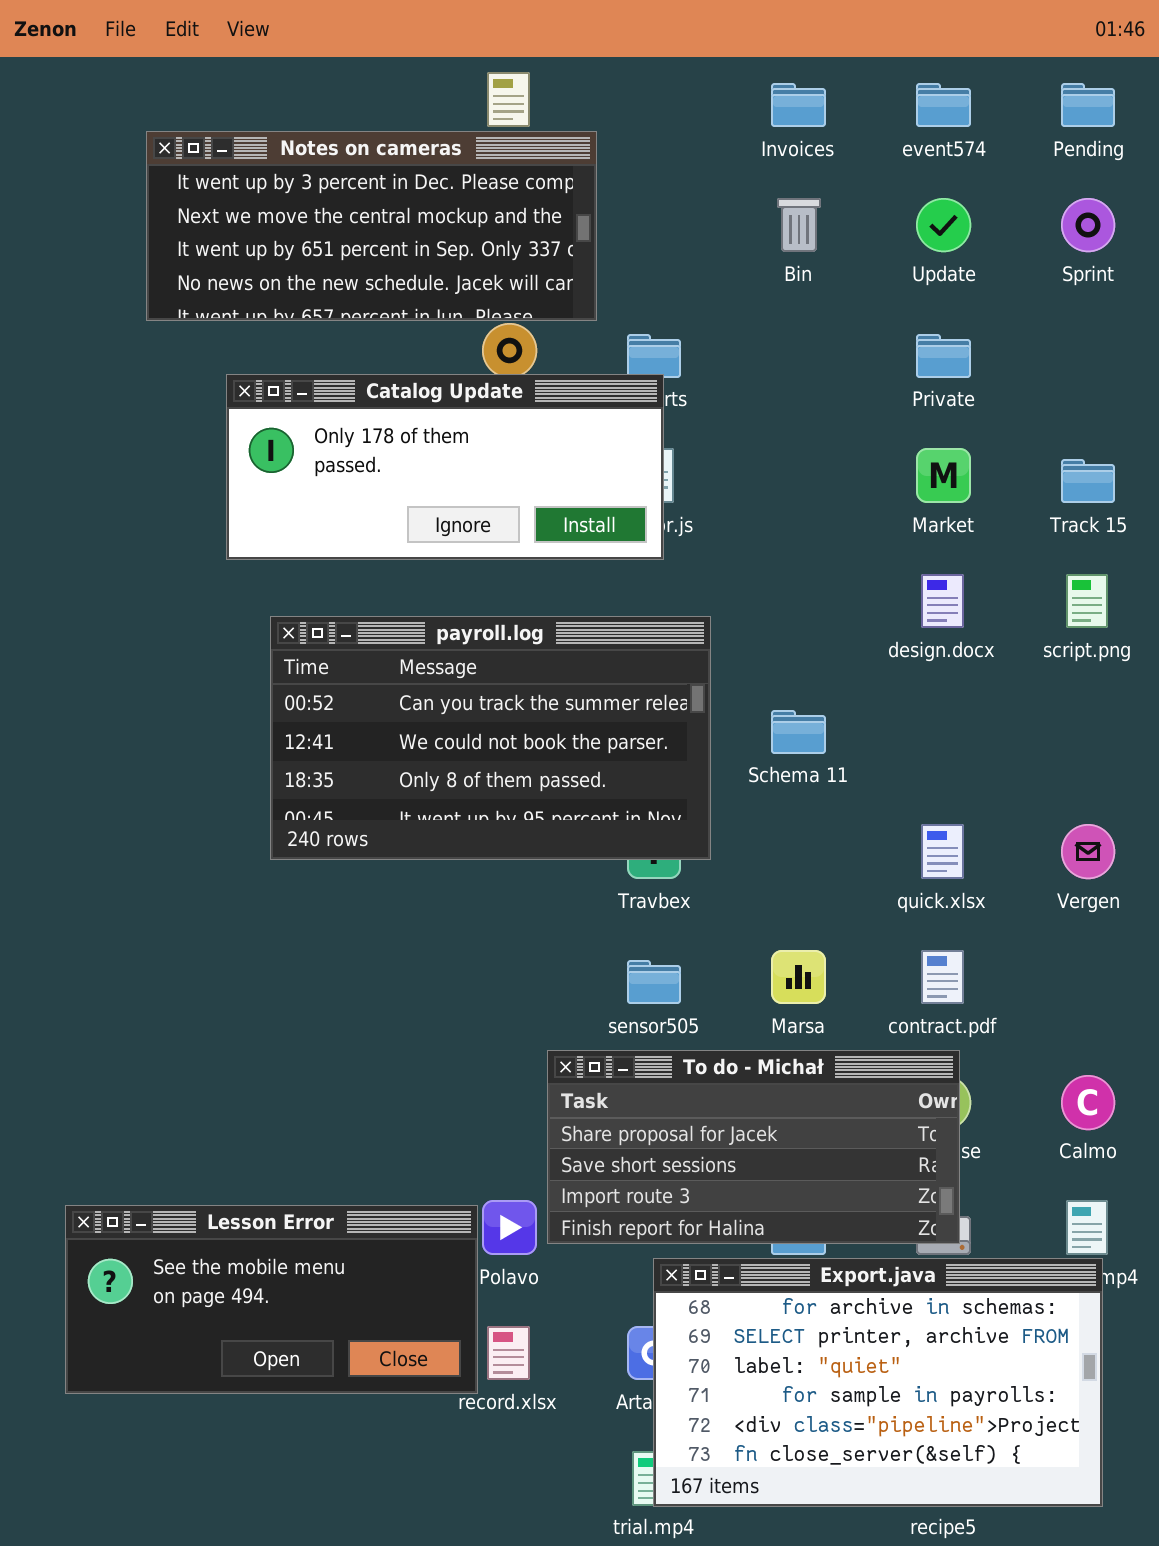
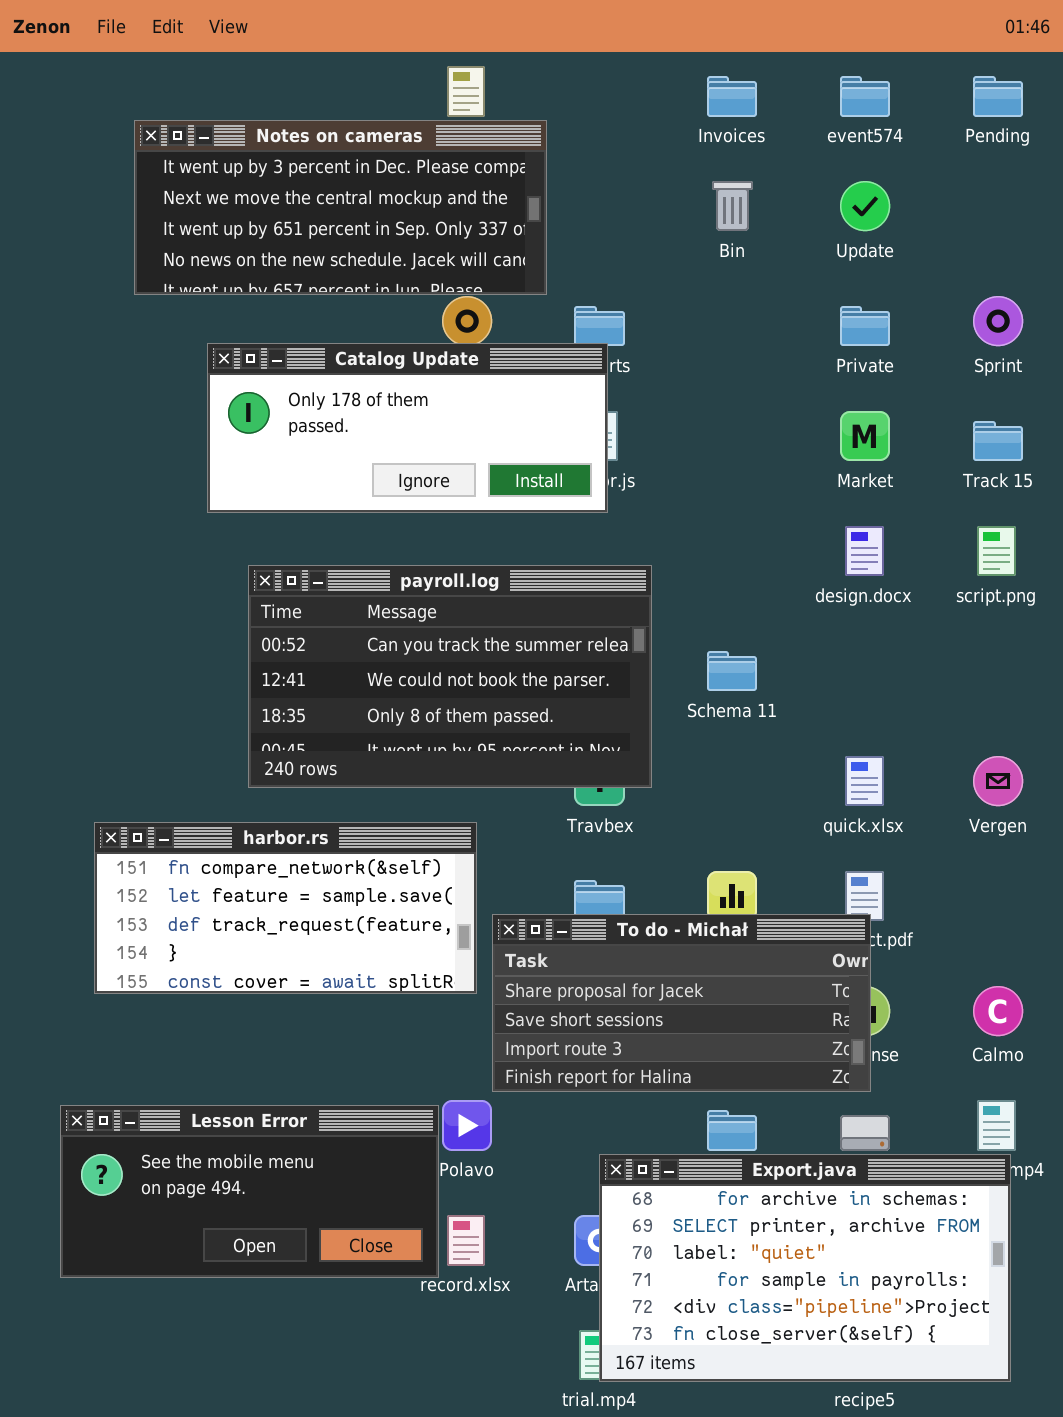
Sprint: [1061,198,1115,252] -> [973,296,1023,346], moved
harbor.rs: none -> [94,822,477,994], opened
To do - Michał: [547,1050,960,1244] -> [492,914,871,1092], moved

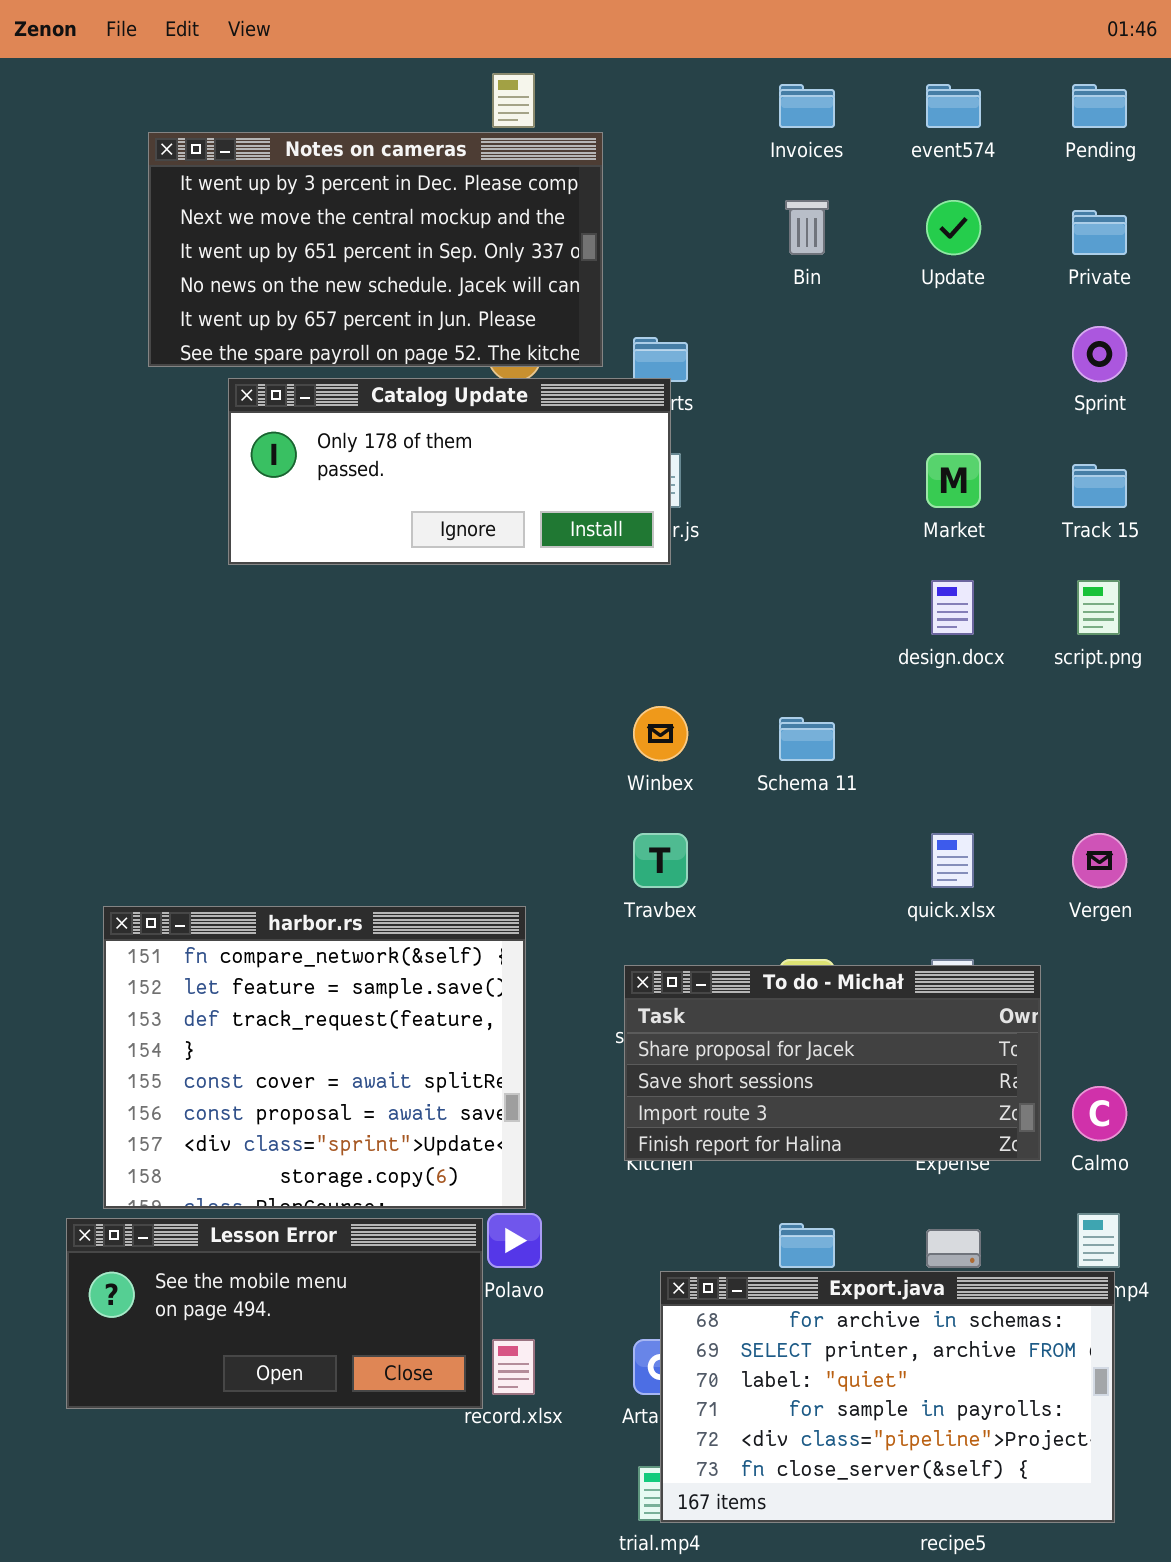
Notes on cameras: [134,120,547,295] -> [148,132,603,367], resized
Private: [840,306,890,346] -> [1072,210,1127,255], moved
payroll.log: [248,565,652,788] -> none, closed
harbor.rs: [94,822,477,994] -> [103,906,526,1209], resized
To do - Michał: [492,914,871,1092] -> [624,965,1041,1161], moved

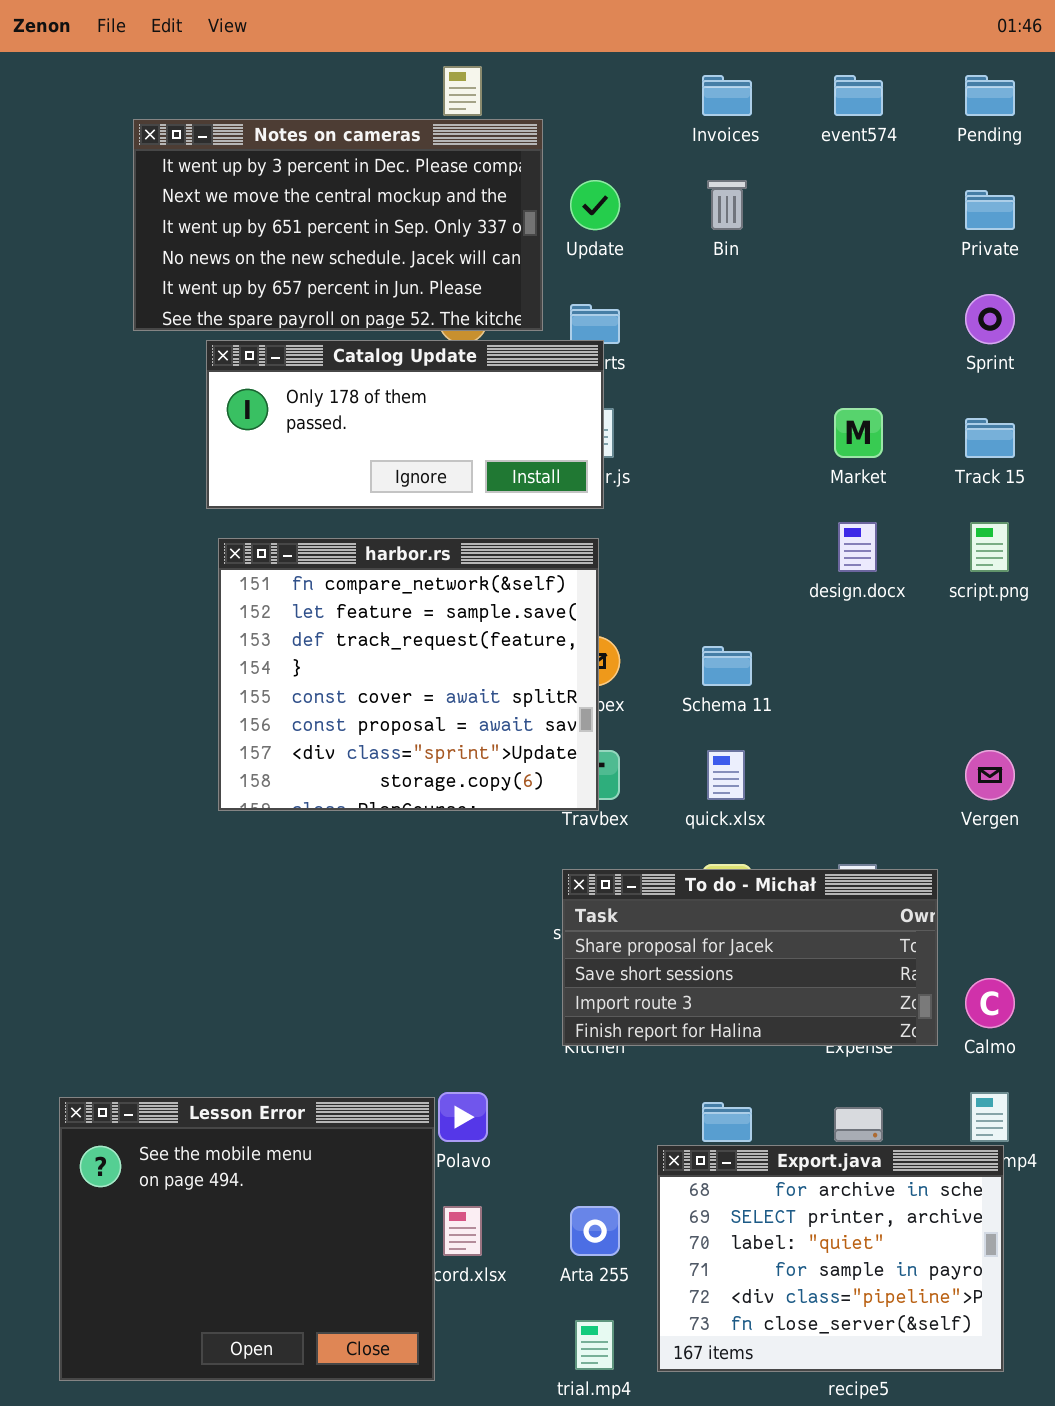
Update: [926,200,981,255] -> [570,180,620,230], moved
quick.xlsx: [931,833,974,888] -> [707,750,745,800], moved
harbor.rs: [103,906,526,1209] -> [218,538,599,811], moved
Lesson Error: [66,1218,483,1409] -> [59,1097,435,1381], resized
Export.java: [660,1271,1115,1523] -> [657,1145,1004,1372], resized

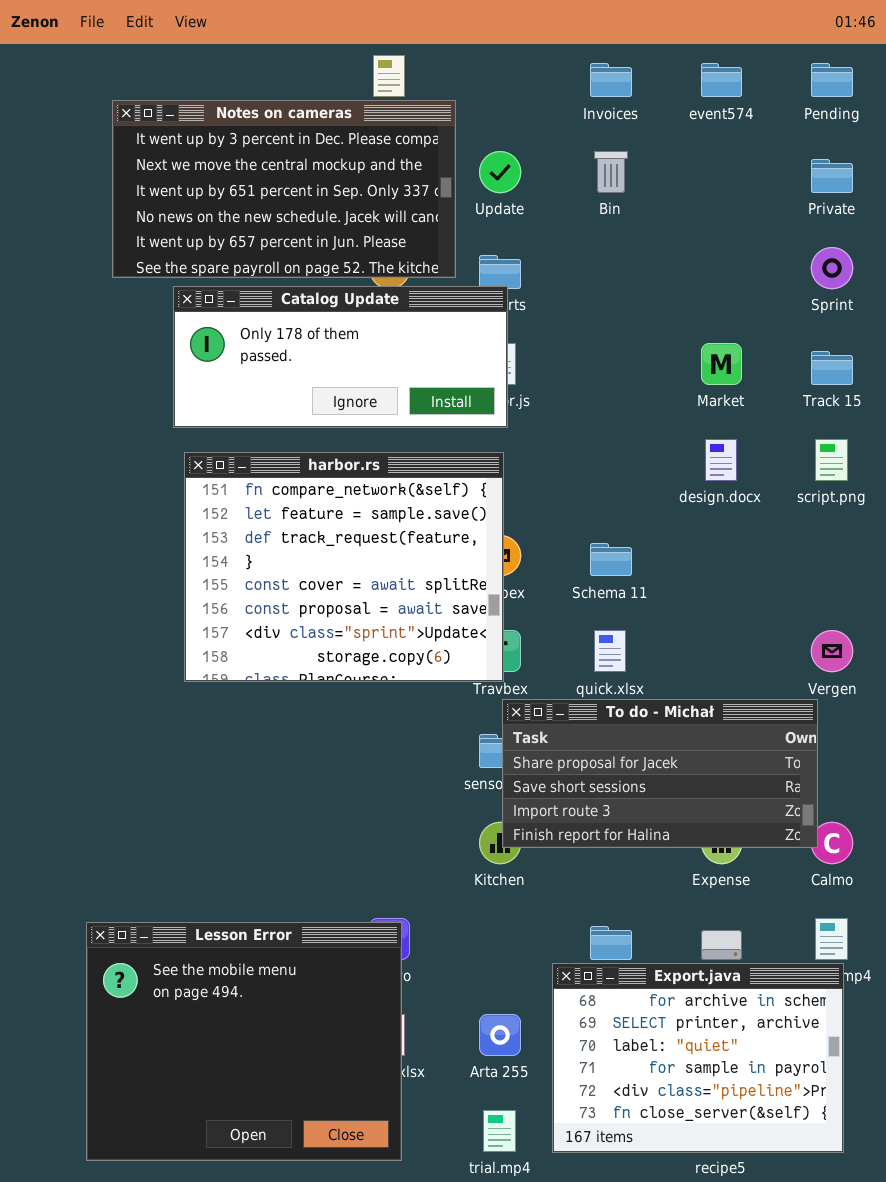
To do - Michał: [562,869,938,1046] -> [502,699,818,848], moved
Lesson Error: [59,1097,435,1381] -> [86,922,402,1161], moved

